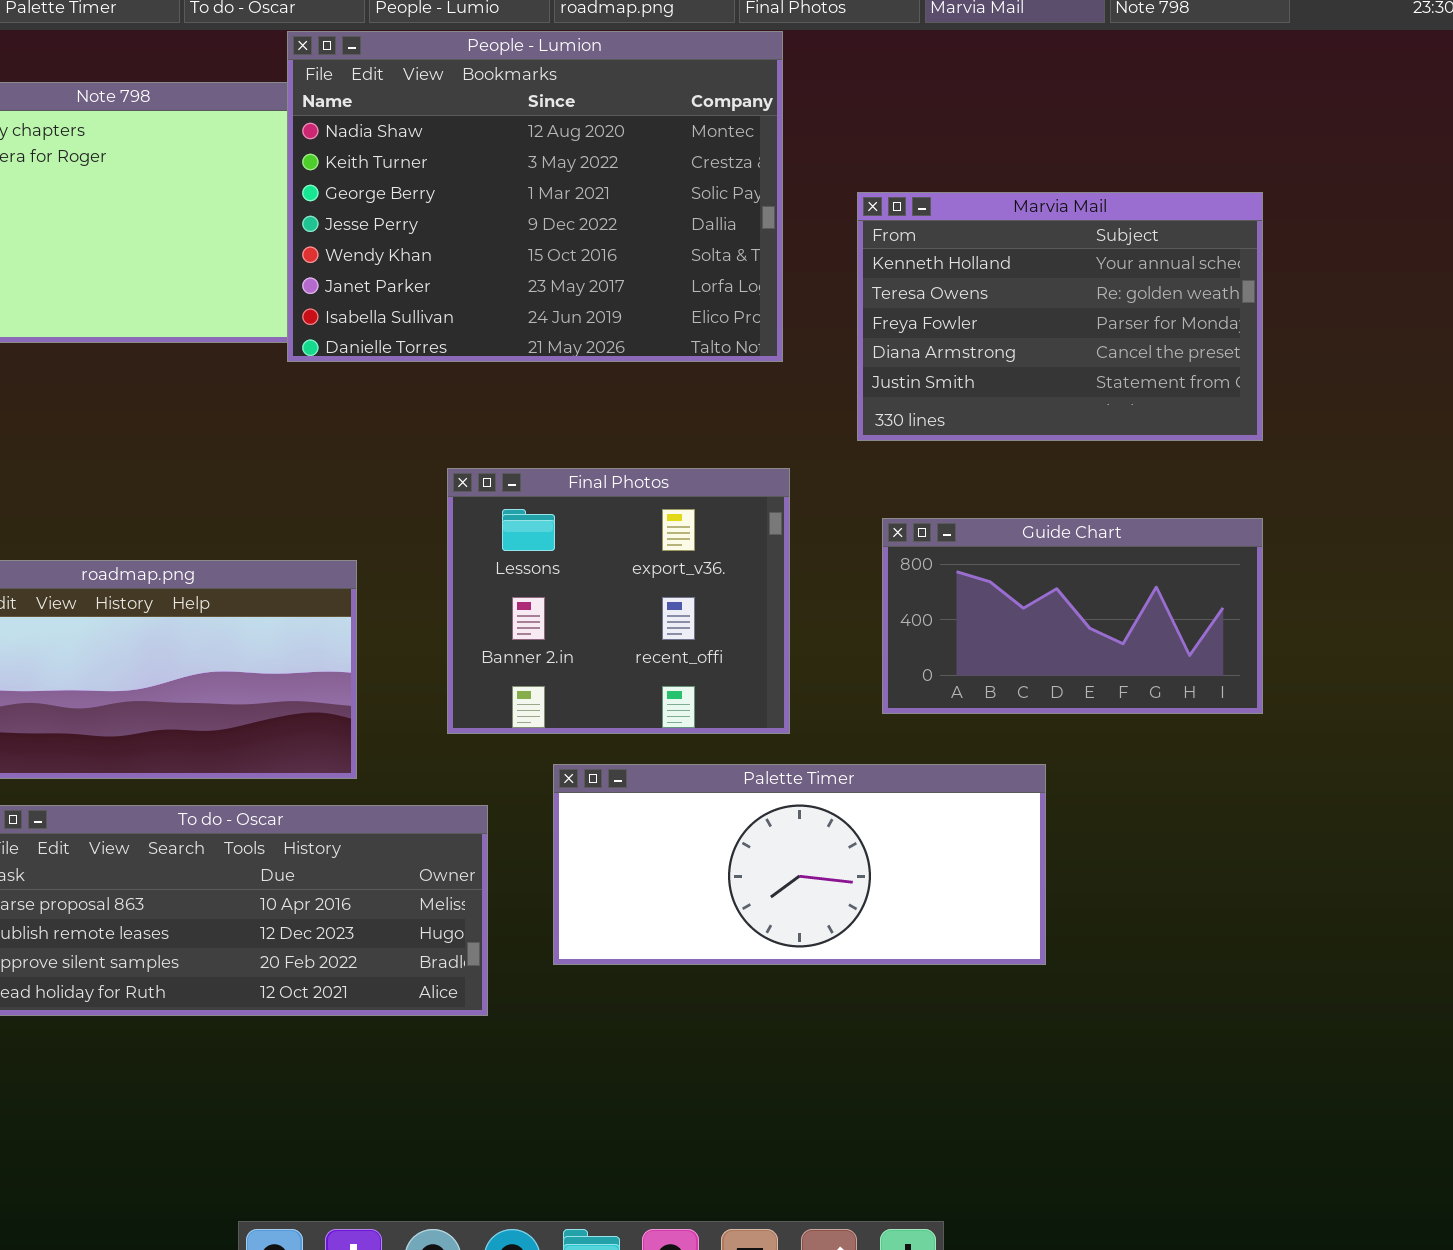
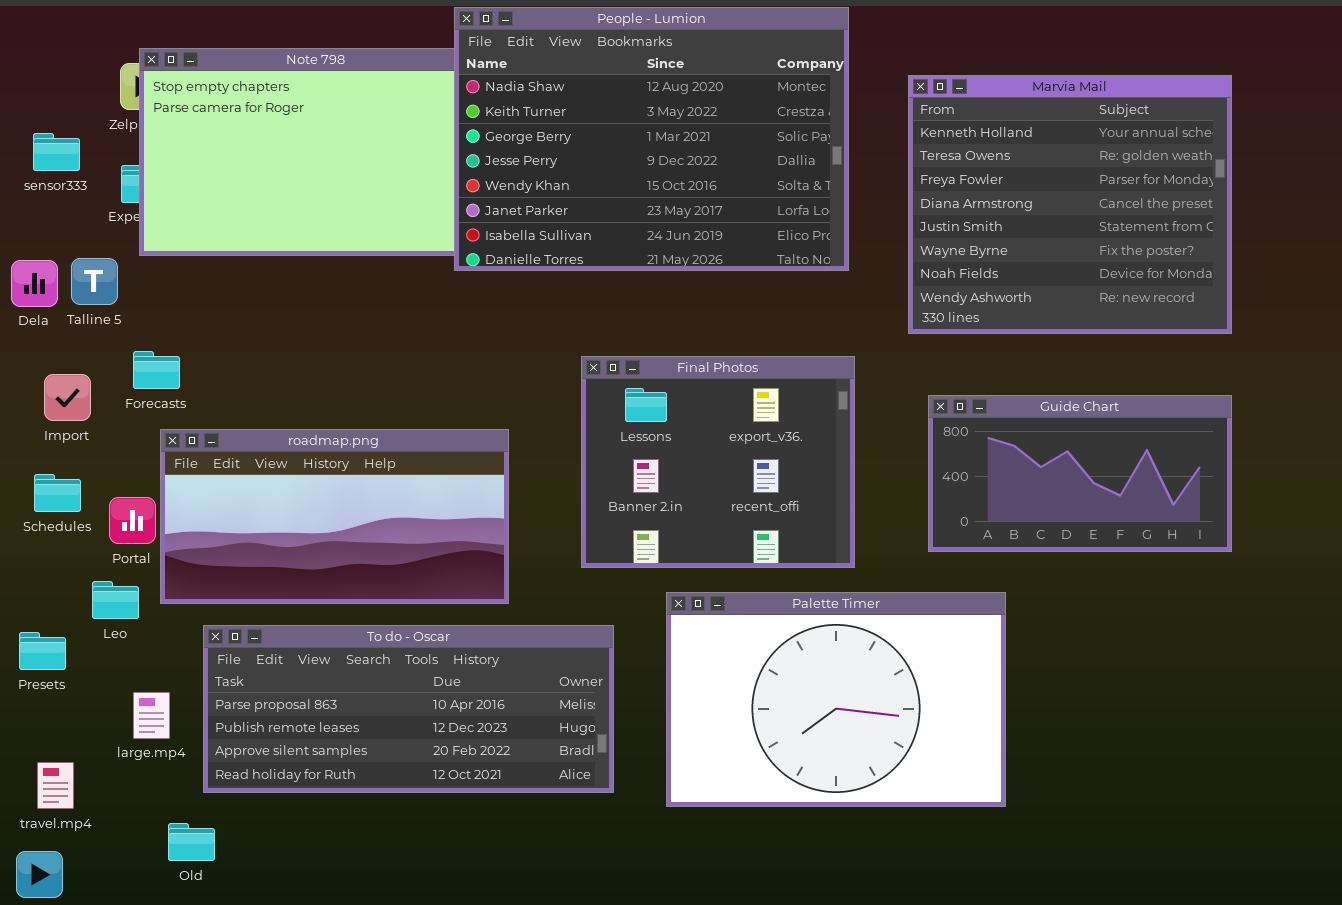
Marvia Mail: [857,192,1263,441] -> [908,75,1232,334], resized
Palette Timer: [553,764,1046,965] -> [666,592,1006,807], resized

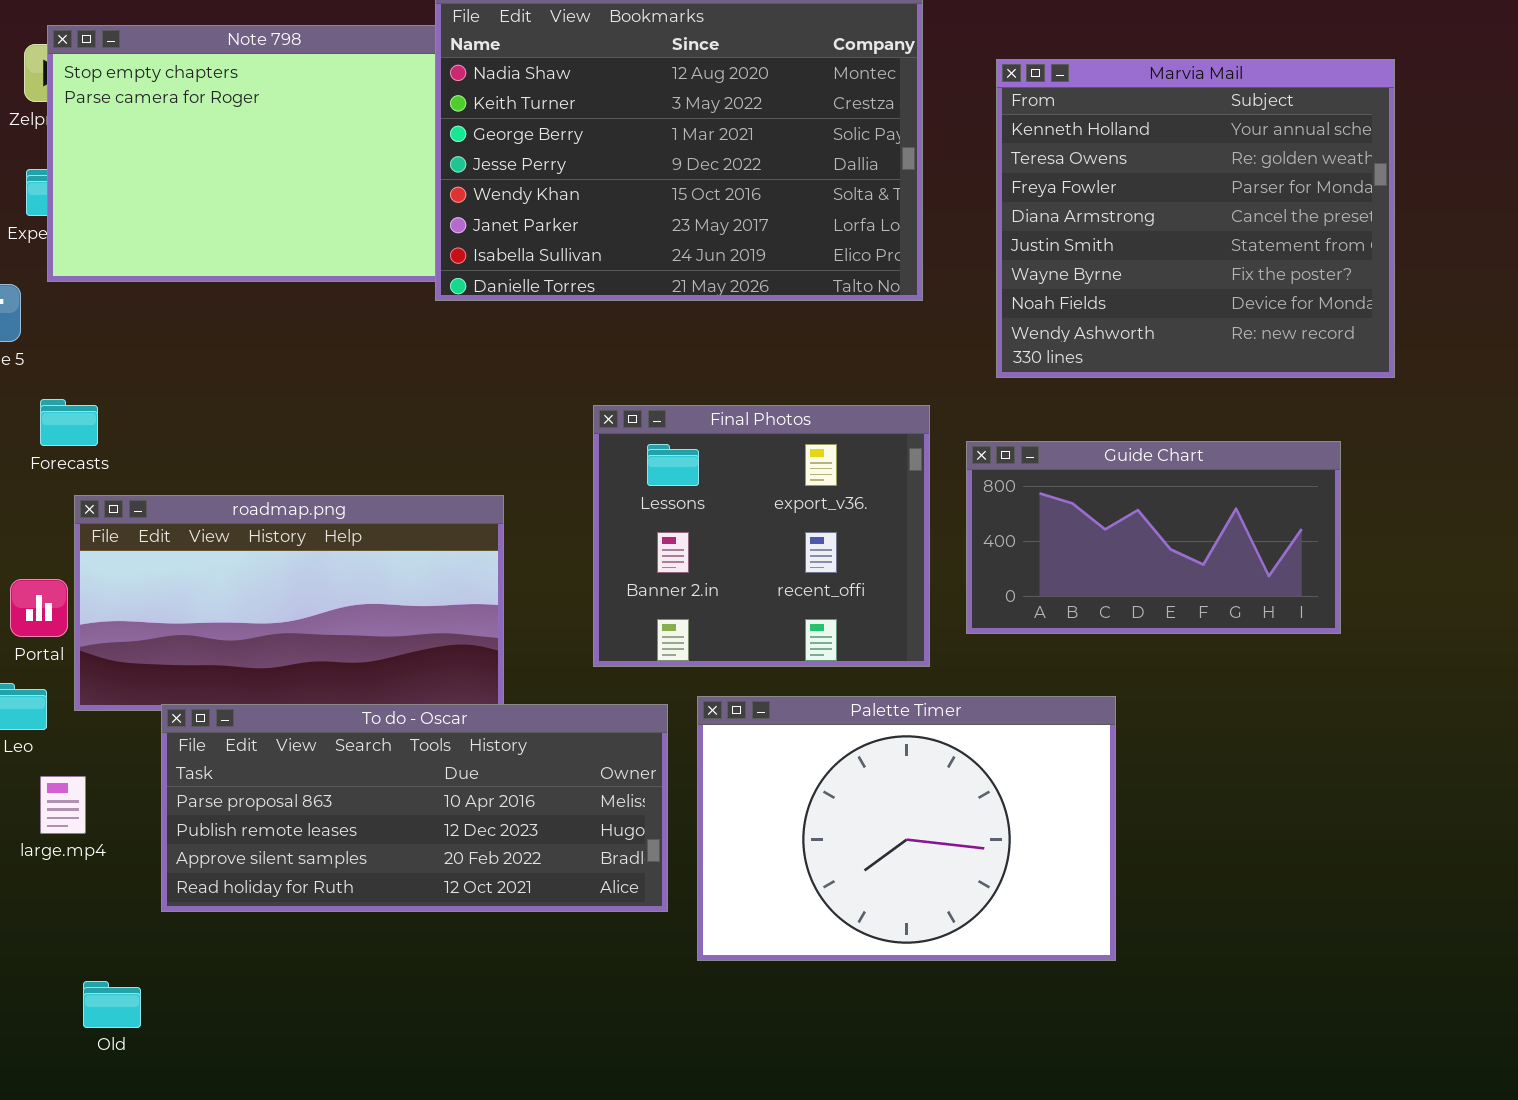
Guide Chart: [928,395,1232,552] -> [966,441,1341,634], moved
To do - Oscar: [203,625,614,793] -> [161,704,668,912], moved
large.mp4: [133,692,170,739] -> [40,776,86,834], moved

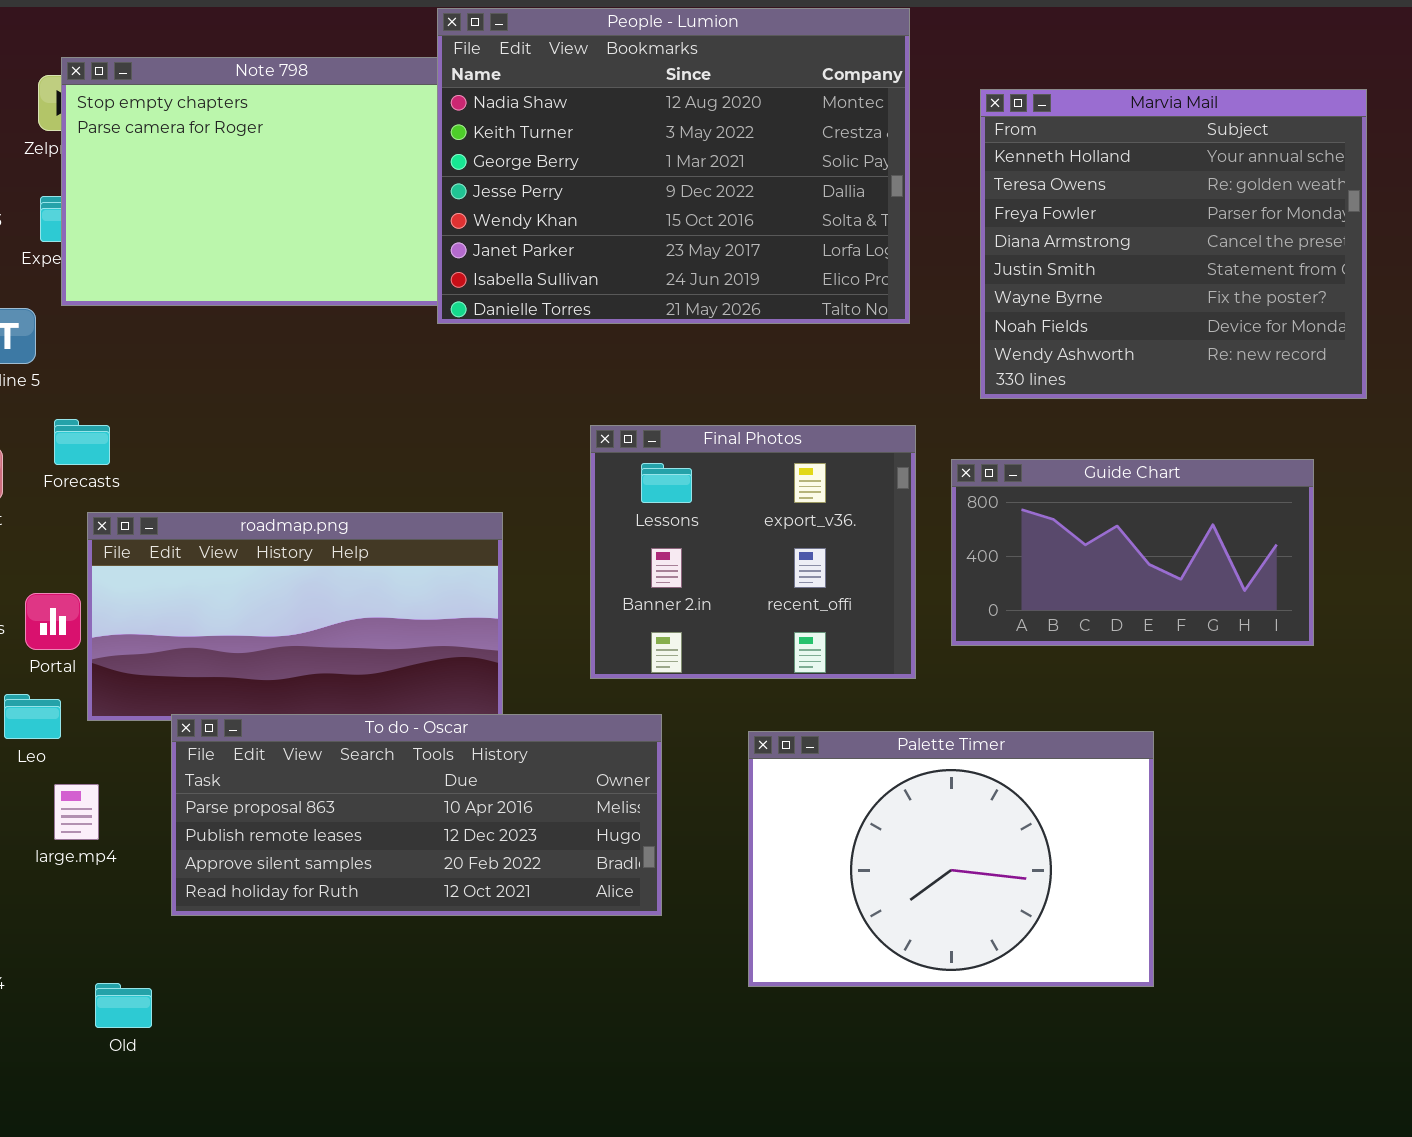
Palette Timer: [697,696,1116,961] -> [748,731,1154,987], moved

